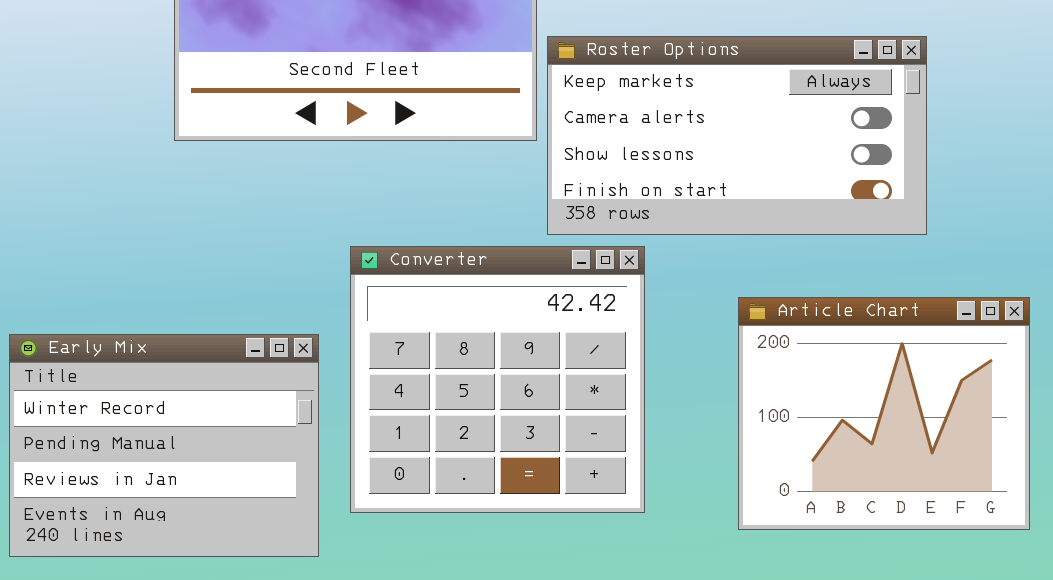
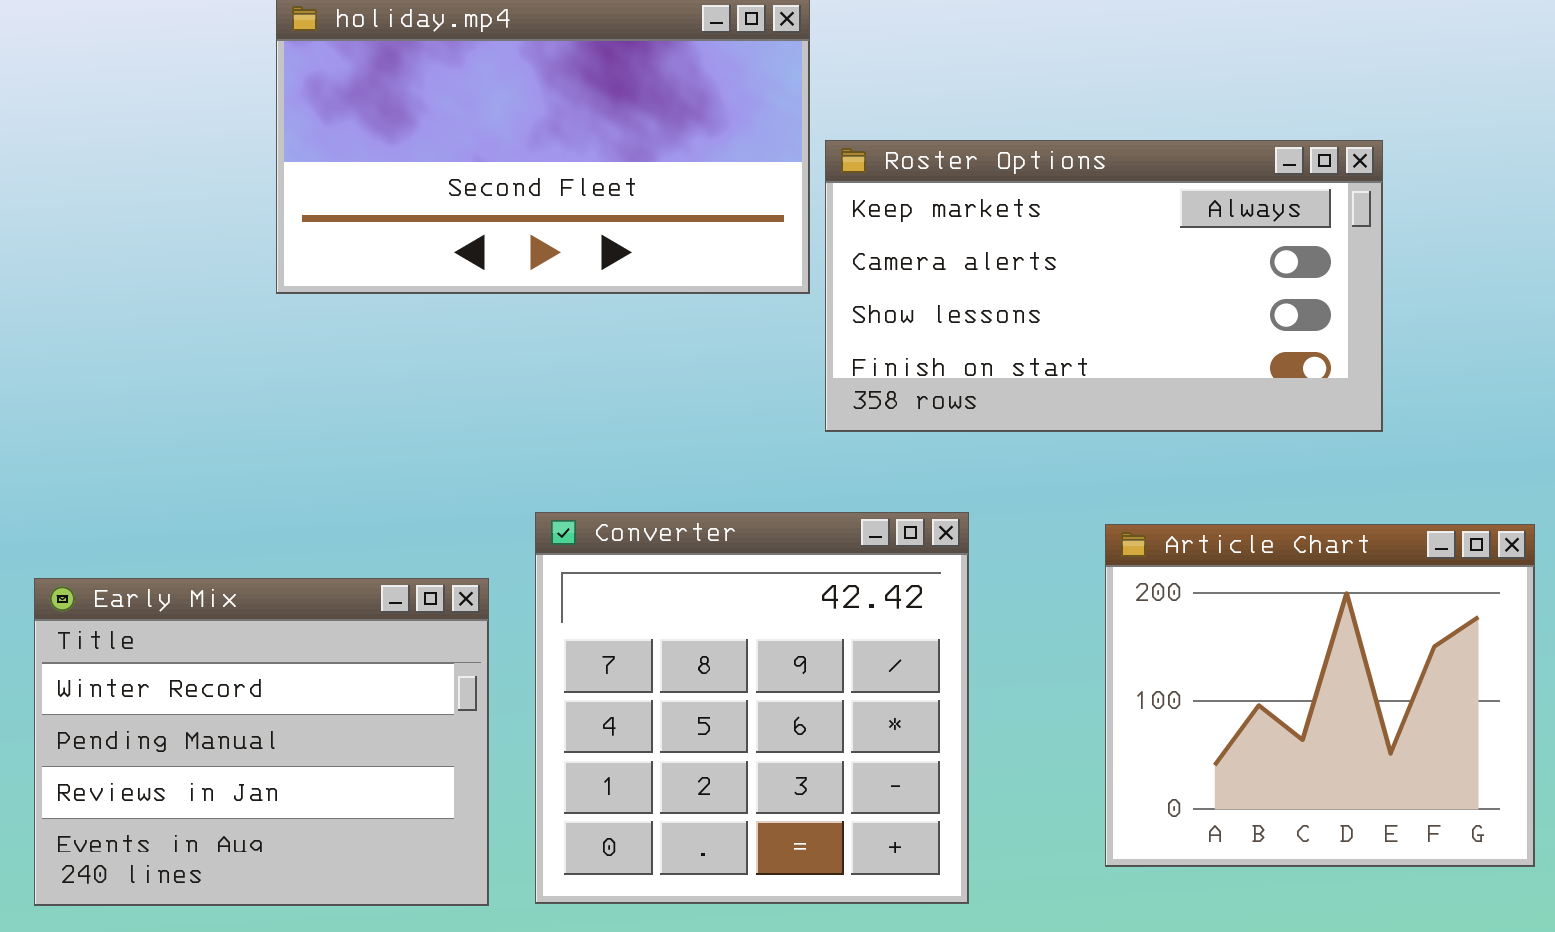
Converter: [350,246,645,513] -> [535,512,969,904], moved

